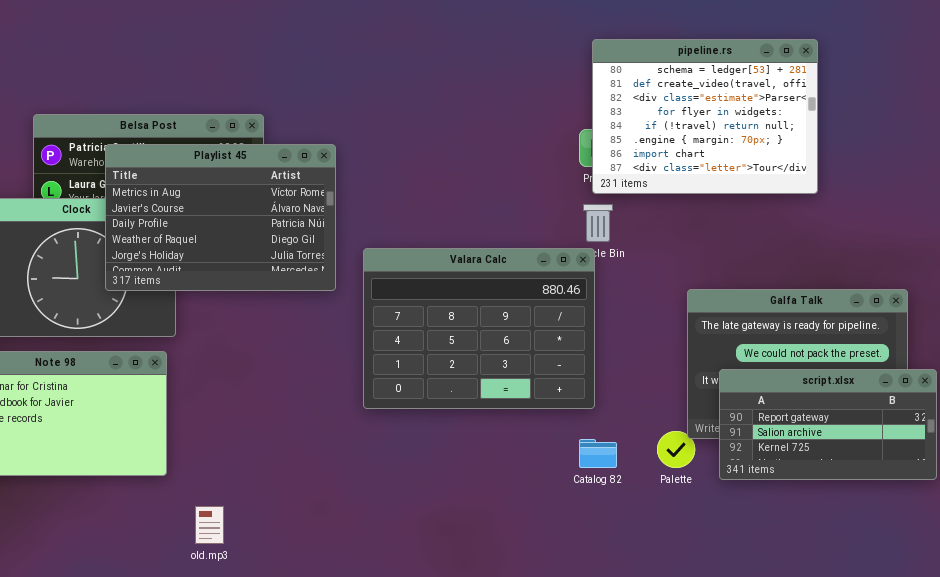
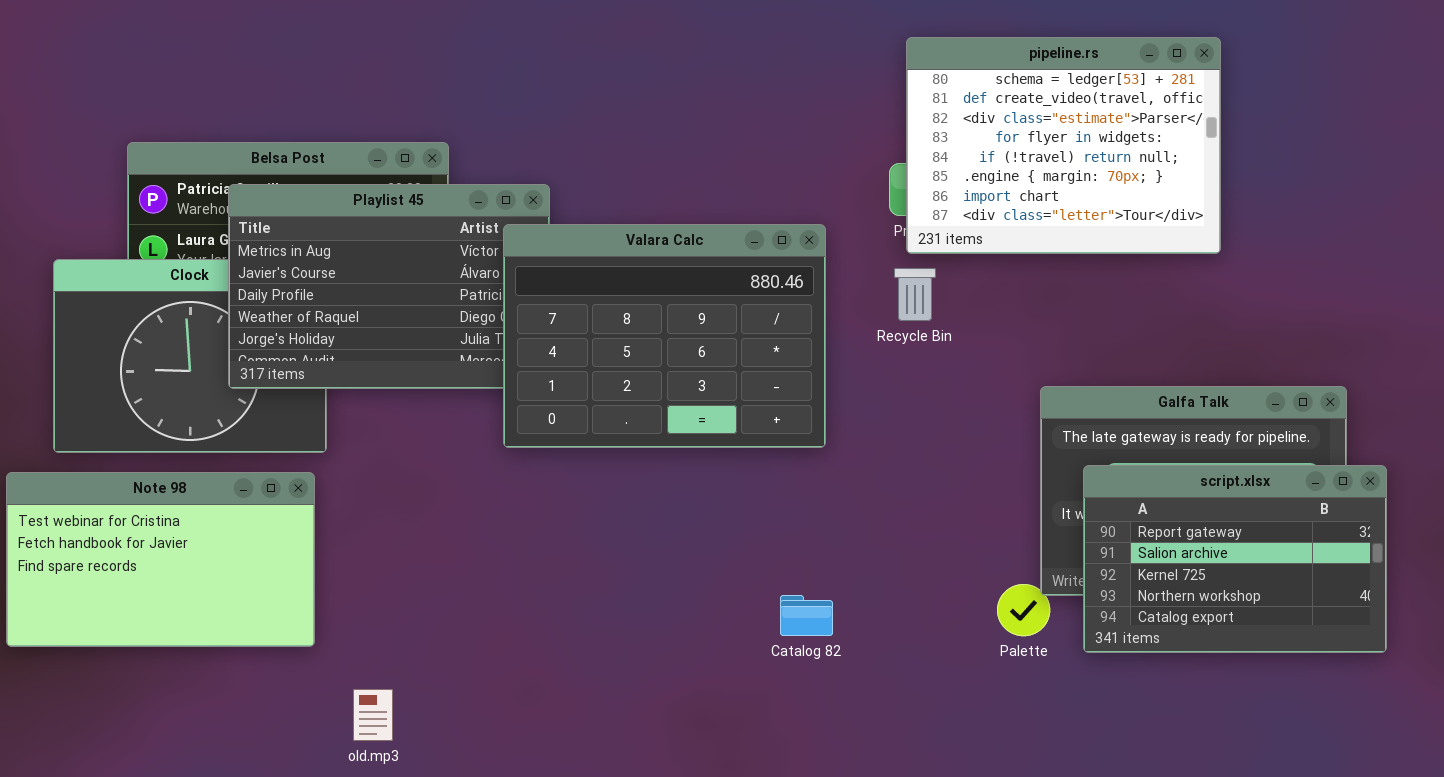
Valara Calc: [363,248,595,409] -> [503,224,826,448], moved
script.xlsx: [719,369,937,480] -> [1083,465,1387,653], resized
Catalog 82: [579,439,617,468] -> [780,595,833,636], moved

